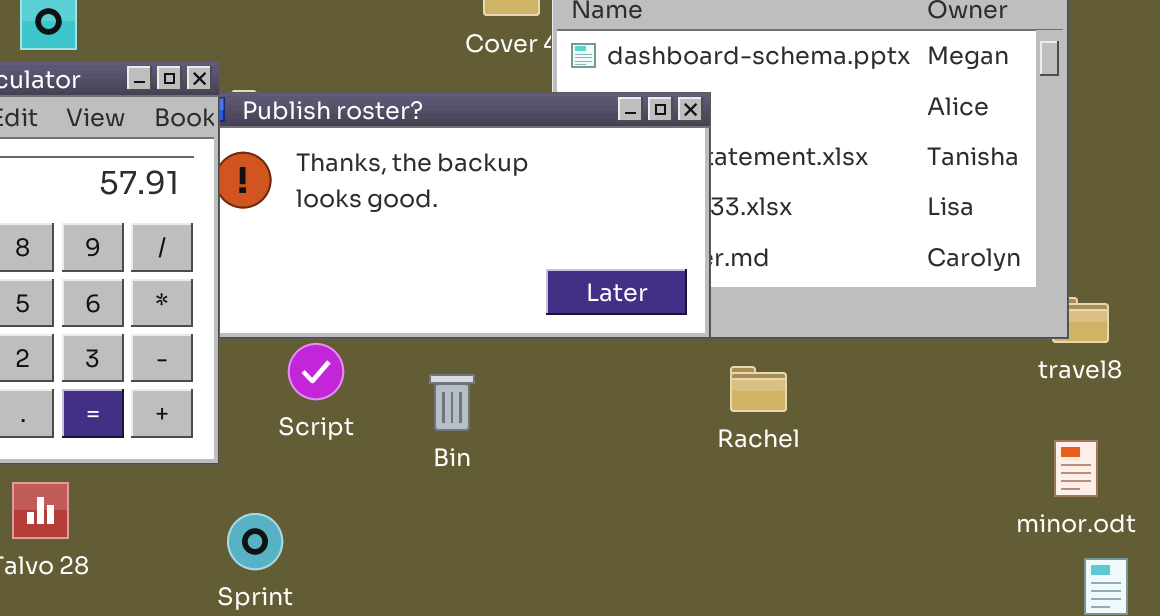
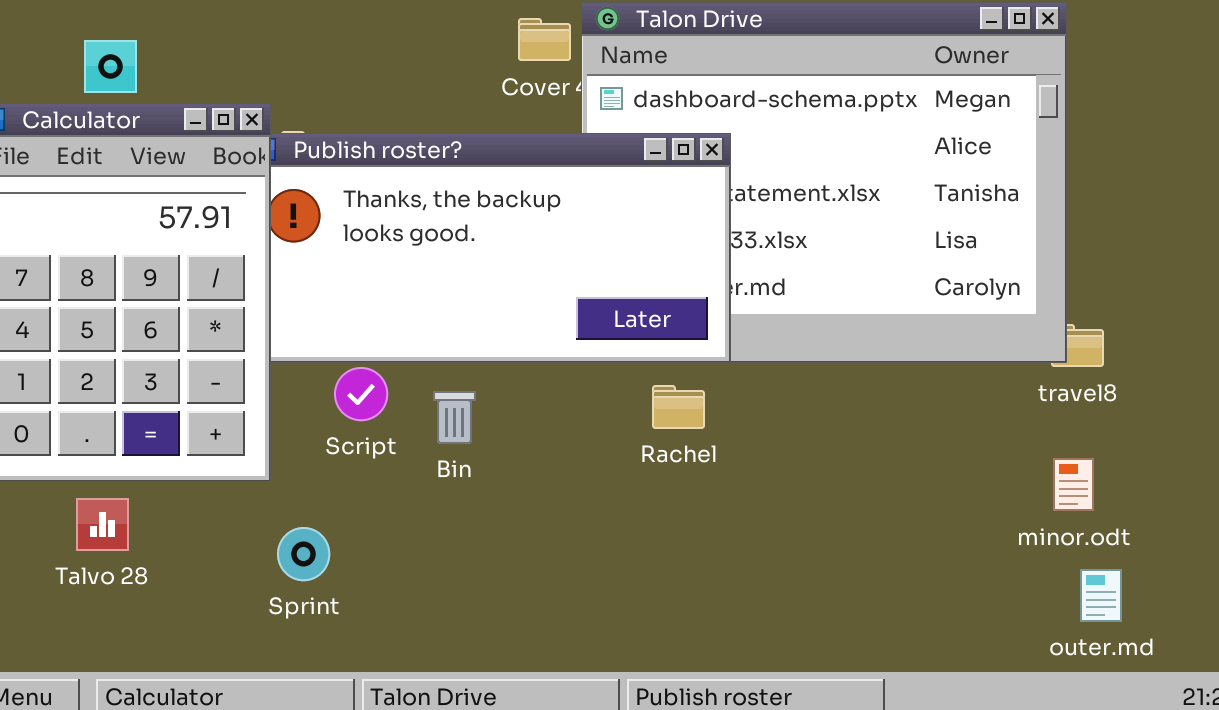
Rachel: [730,366,787,412] -> [652,385,705,429], moved
Bin: [429,374,475,431] -> [433,391,476,444], moved

